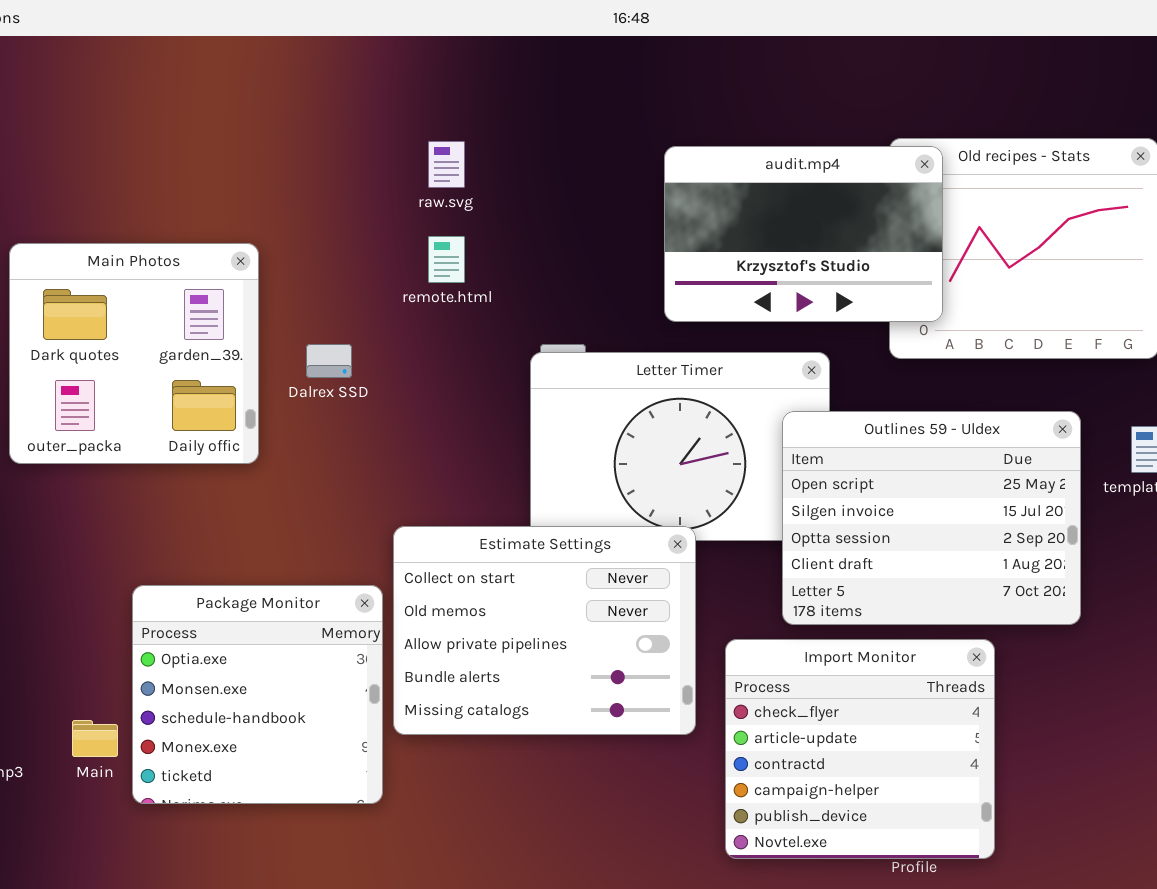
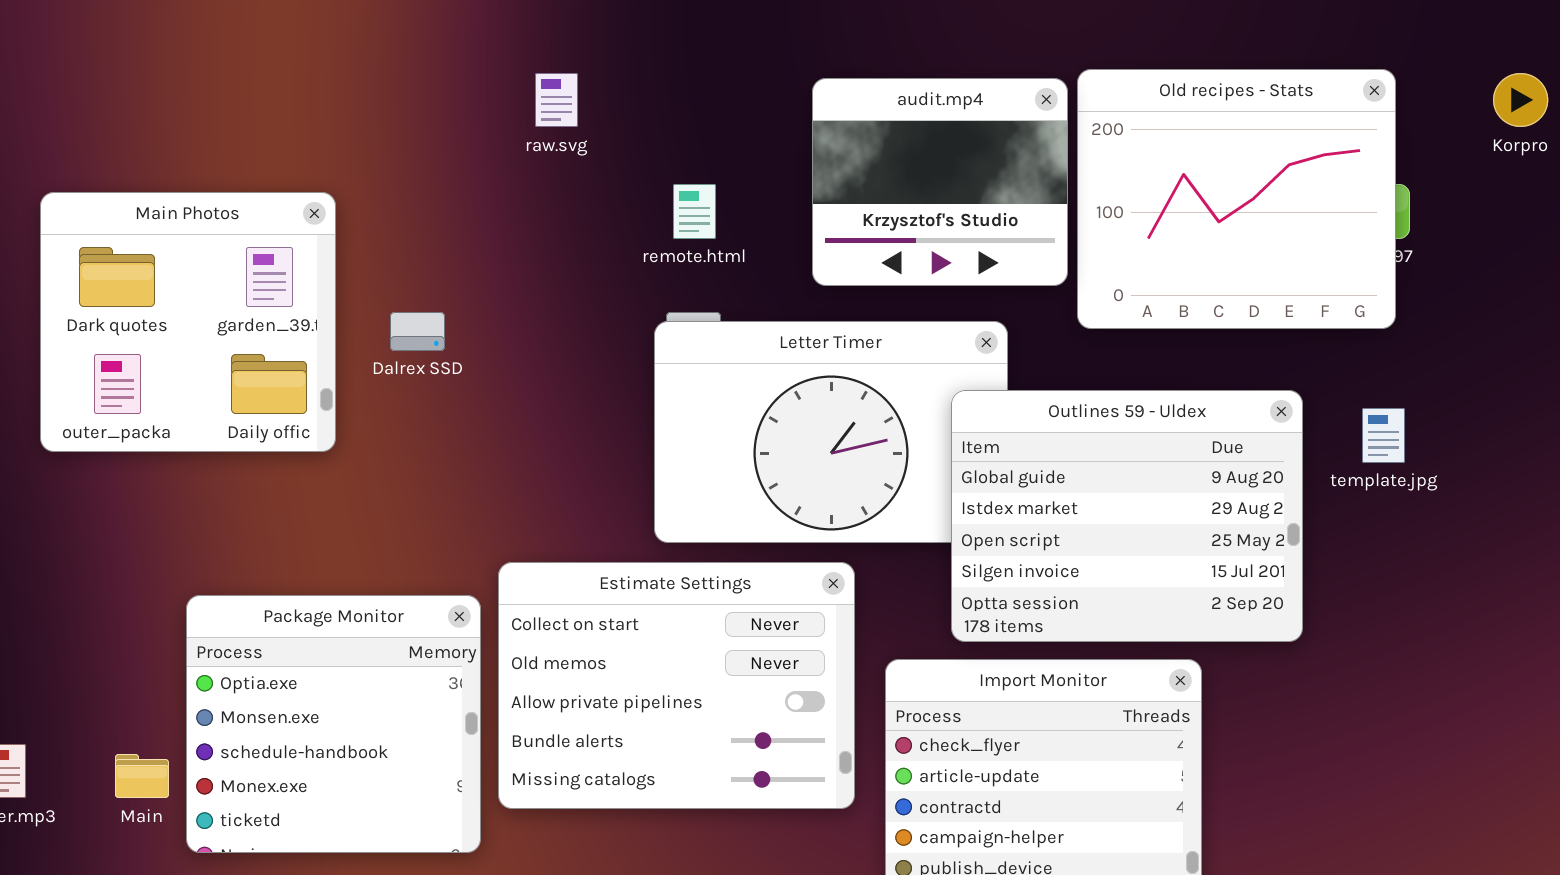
audit.mp4: [664,146,943,322] -> [812,78,1068,286], resized
remote.html: [428,236,465,283] -> [673,184,716,239], moved
Outlines 59 - Uldex: [782,411,1081,625] -> [951,390,1303,642], scrolled up 2 rows
Estimate Settings: [393,526,696,735] -> [498,562,855,809], moved

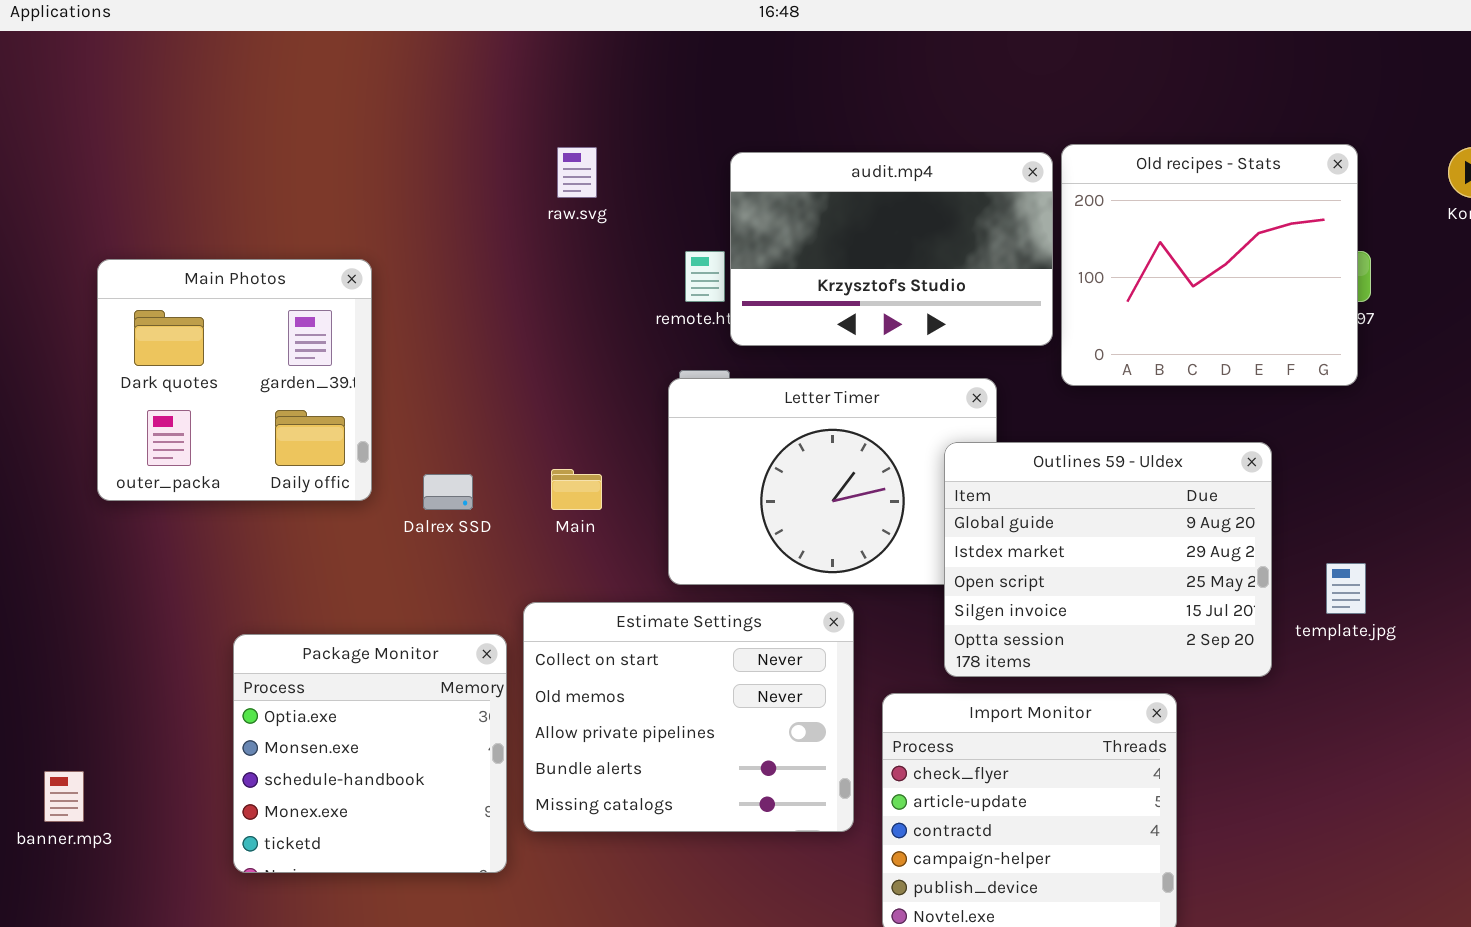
audit.mp4: [812,78,1068,286] -> [730,152,1053,346], resized
Dalrex SSD: [390,312,445,351] -> [423,474,473,510], moved
template.jpg: [1362,408,1405,463] -> [1326,563,1366,614], moved
Main: [115,754,169,798] -> [551,469,602,510], moved

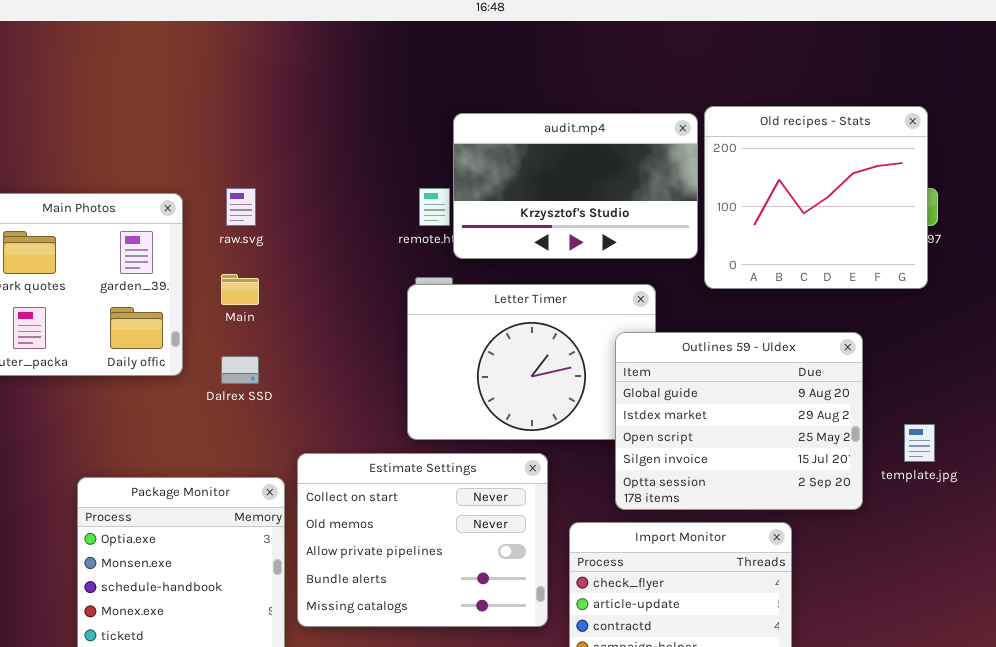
raw.svg: [557,147,597,198] -> [226,188,256,226], moved
Main: [551,469,602,510] -> [221,274,259,305], moved

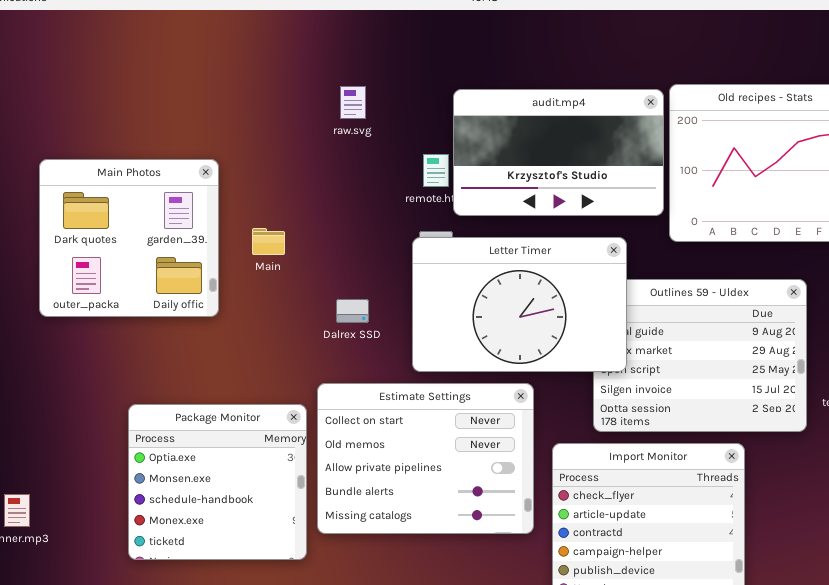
raw.svg: [226,188,256,226] -> [340,86,366,119], moved
Letter Timer: [407,284,656,440] -> [412,237,627,372], raised
Dalrex SSD: [221,356,259,384] -> [336,299,369,323], moved

